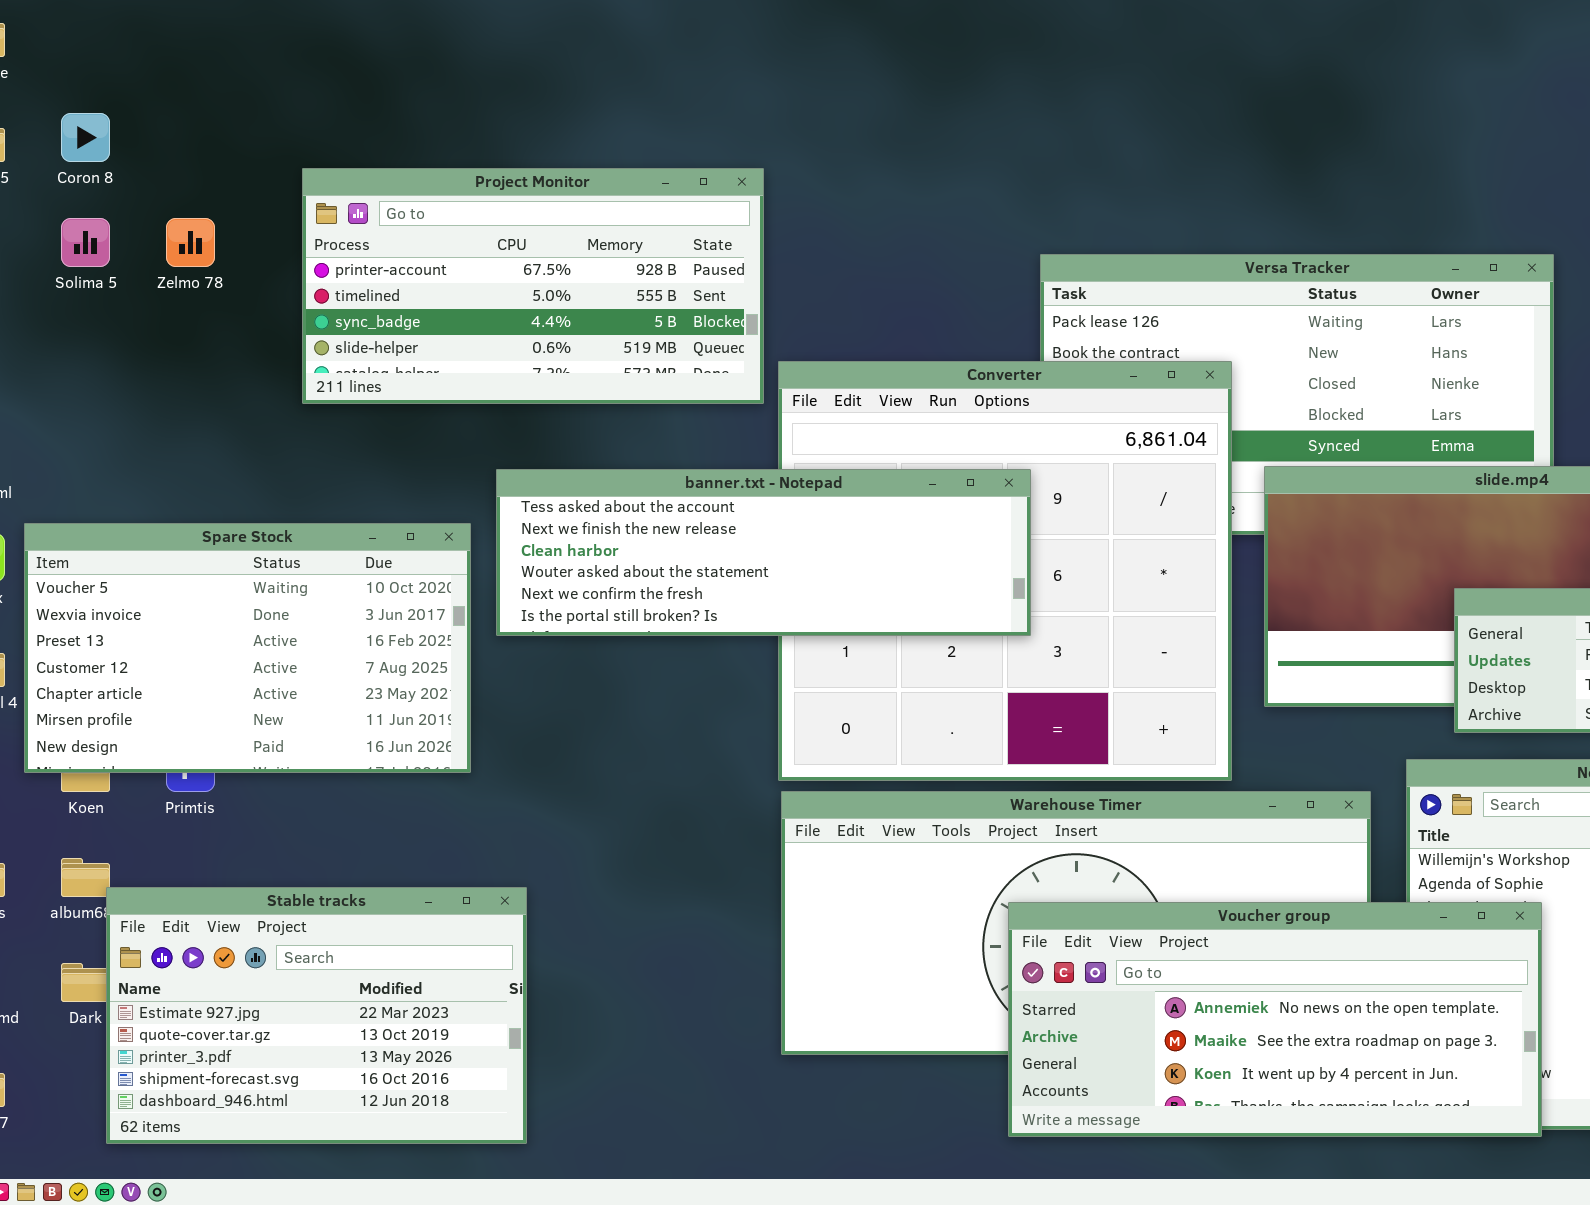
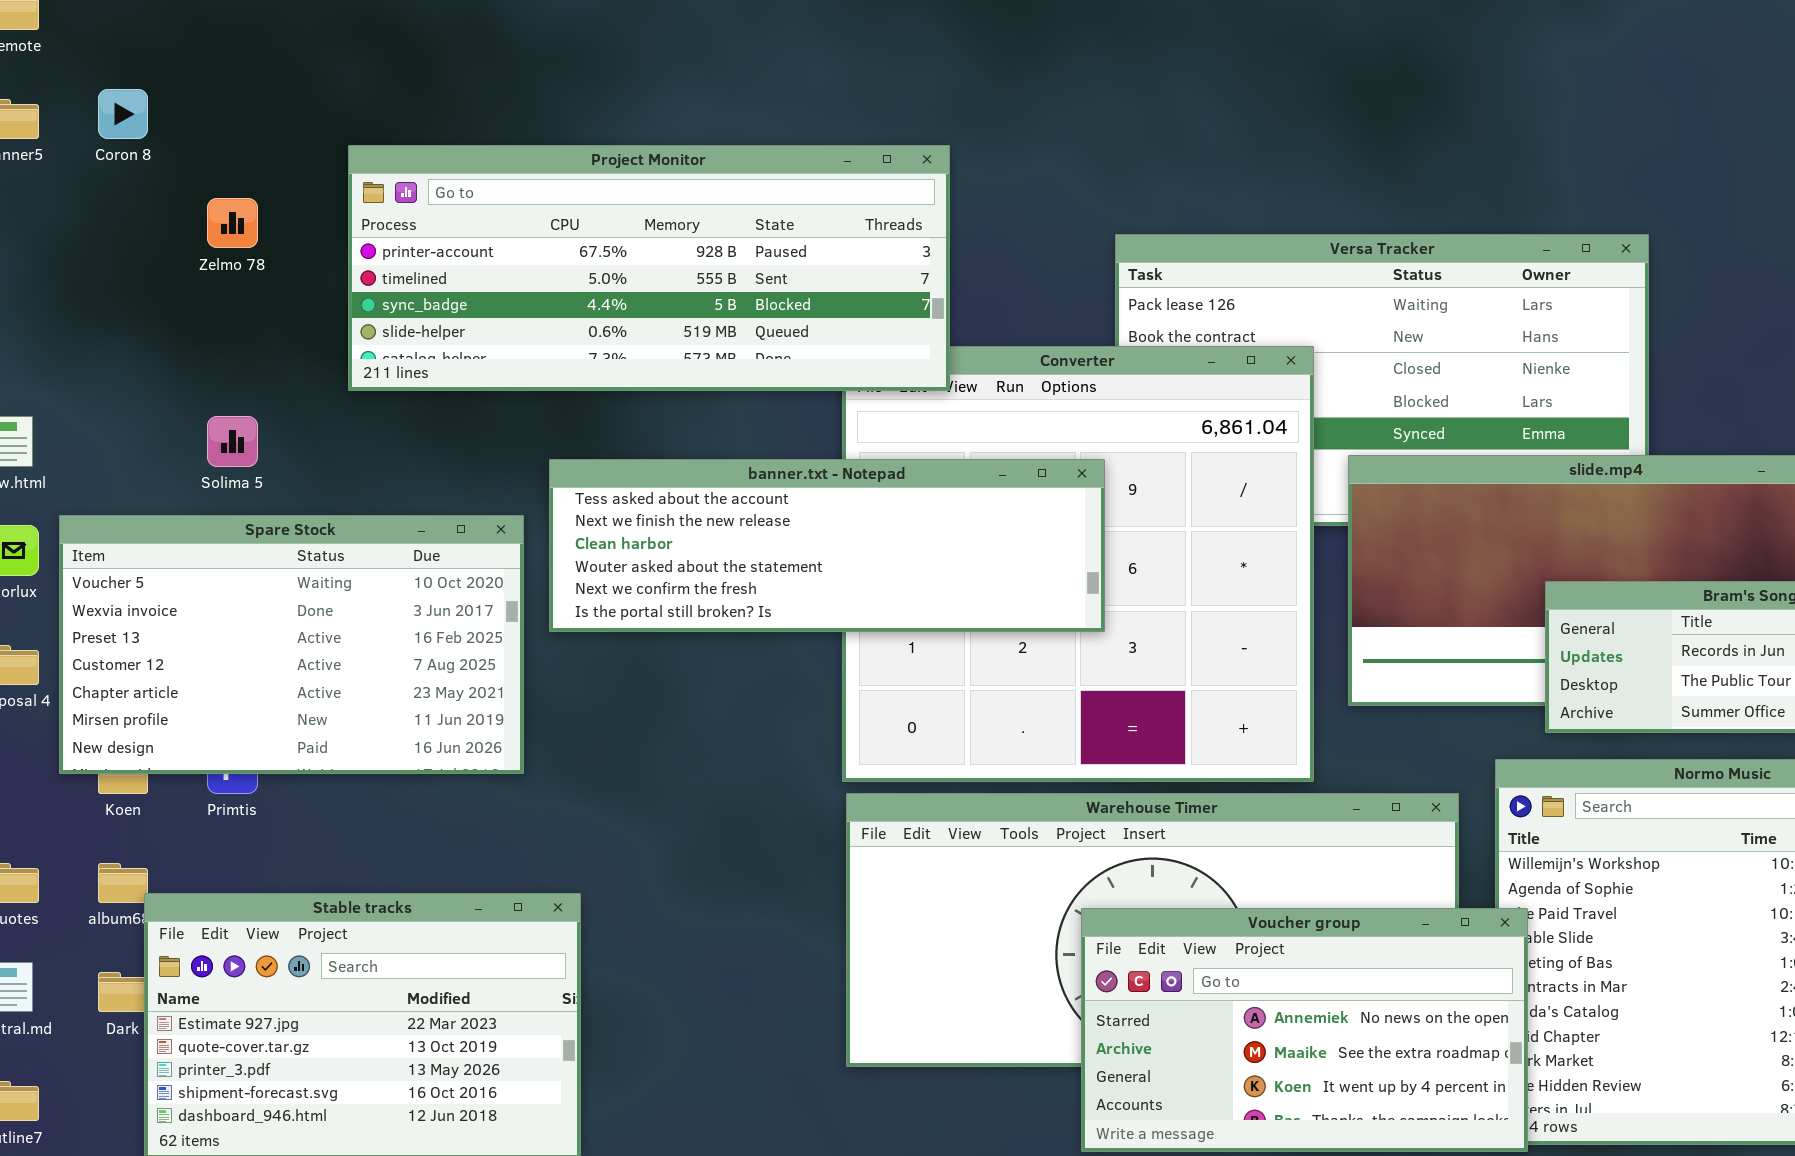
Project Monitor: [302,168,764,404] -> [348,145,950,391], resized
Solima 5: [61,218,110,267] -> [207,416,258,467], moved
Voucher group: [1008,902,1542,1137] -> [1081,908,1528,1152], resized

